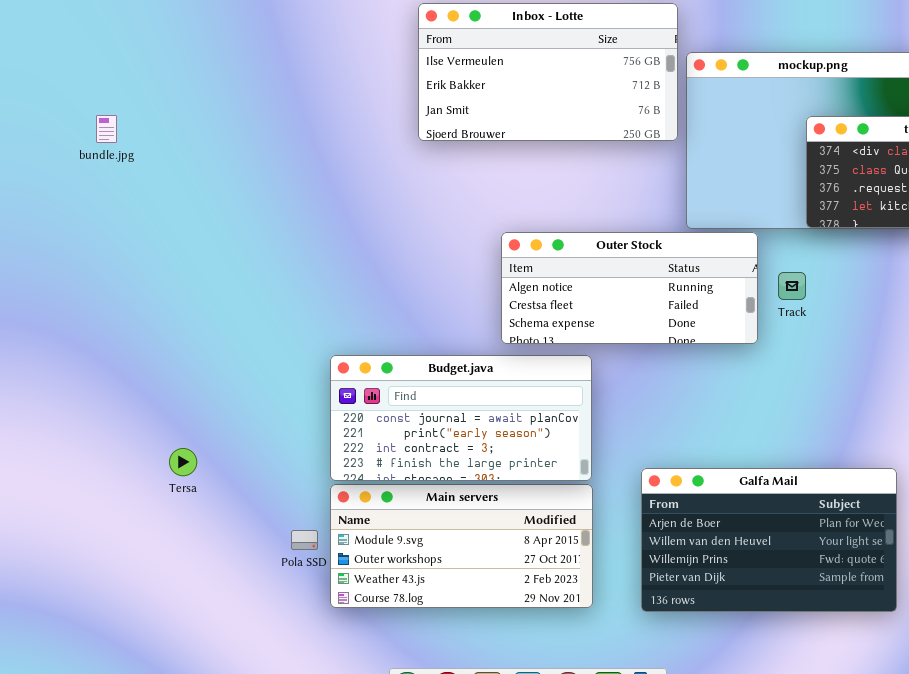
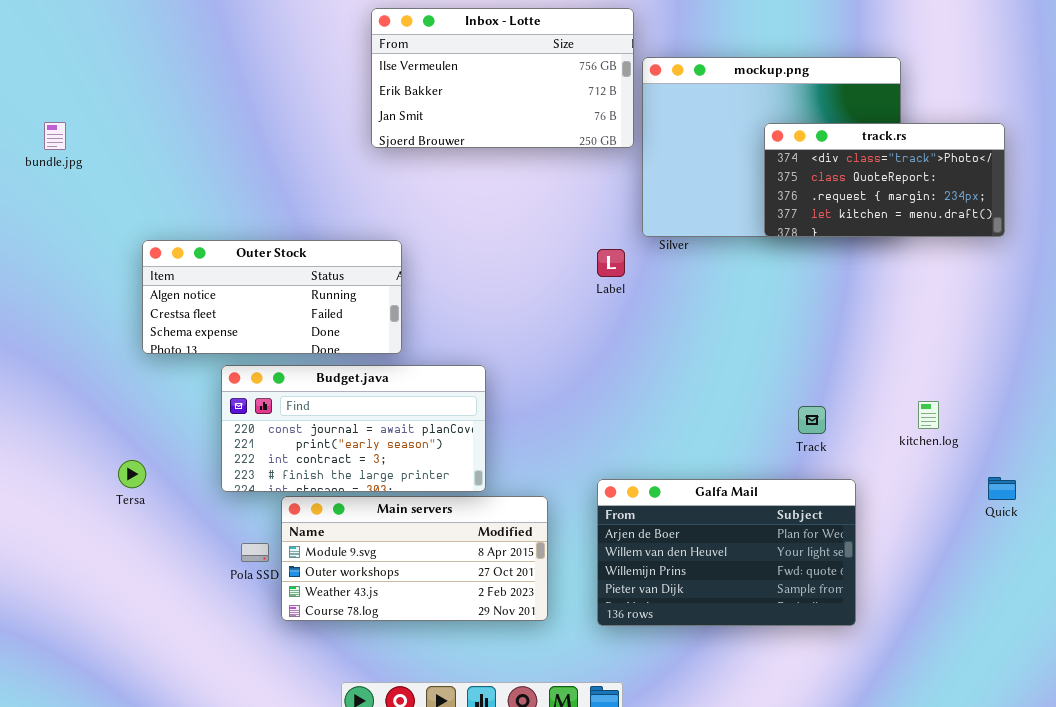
Outer Stock: [501,232,758,344] -> [142,240,402,354], moved
Track: [778,272,806,300] -> [798,406,826,434], moved
Budget.java: [330,355,592,481] -> [221,365,486,492], moved

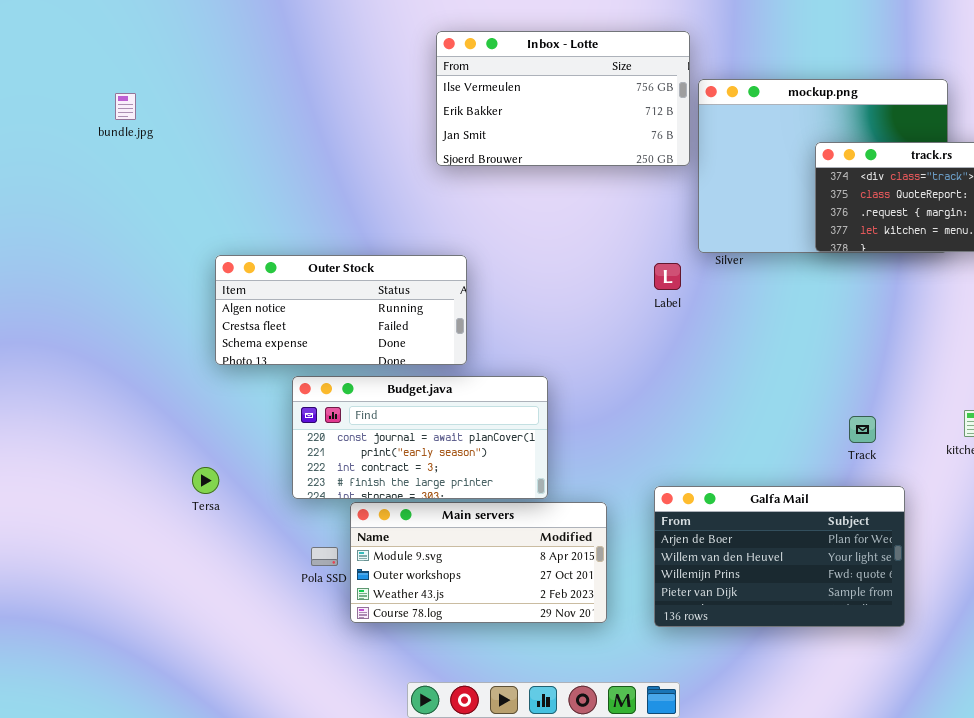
bundle.jpg: [44,122,66,150] -> [115,93,136,120], moved

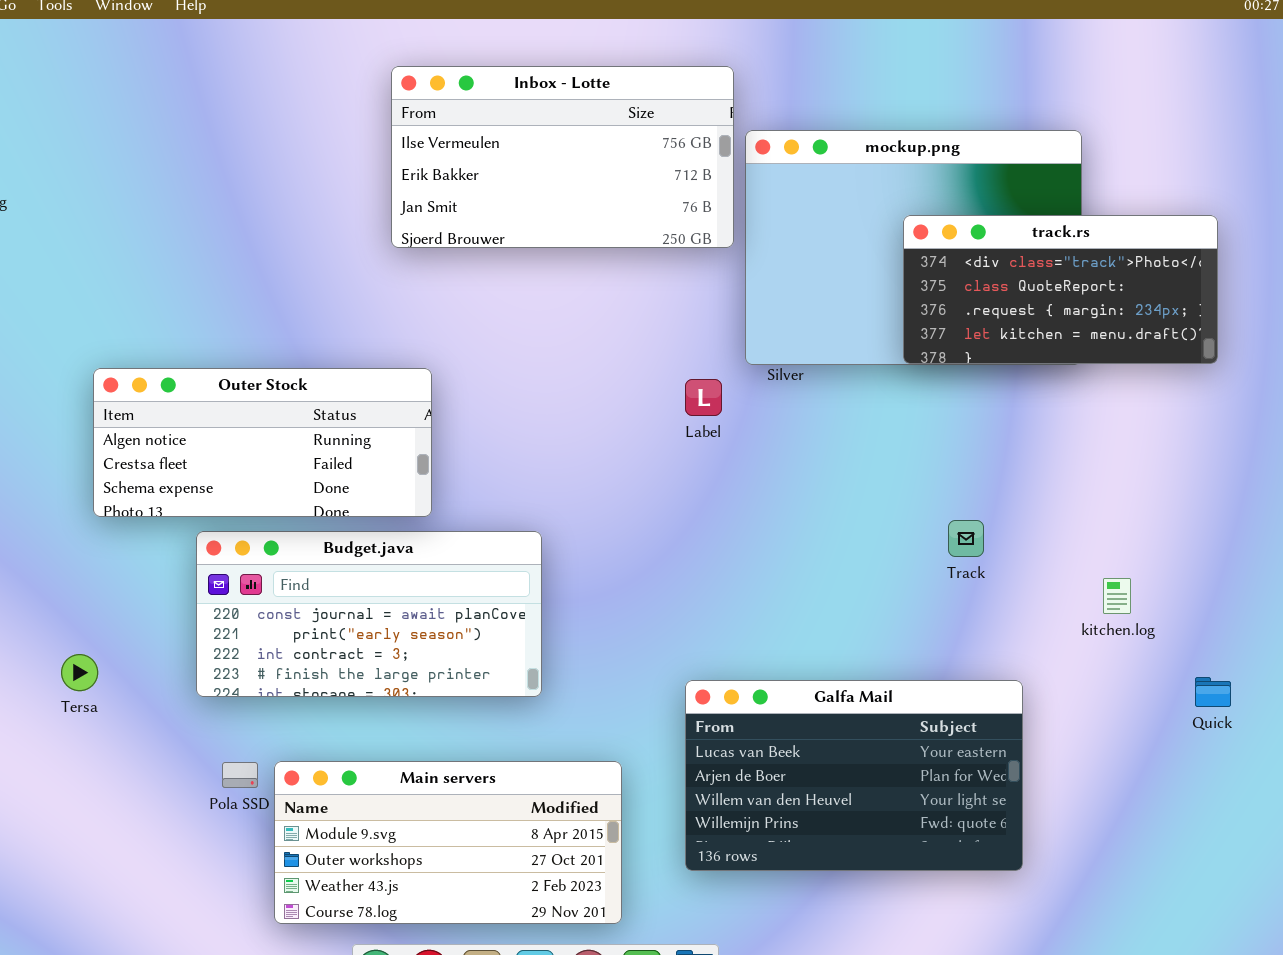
Track: [849,416,876,443] -> [948,520,984,557], moved
Galfa Mail: [654,486,905,627] -> [685,680,1023,871], scrolled up 1 row
Main servers: [350,502,607,623] -> [274,761,622,924], moved

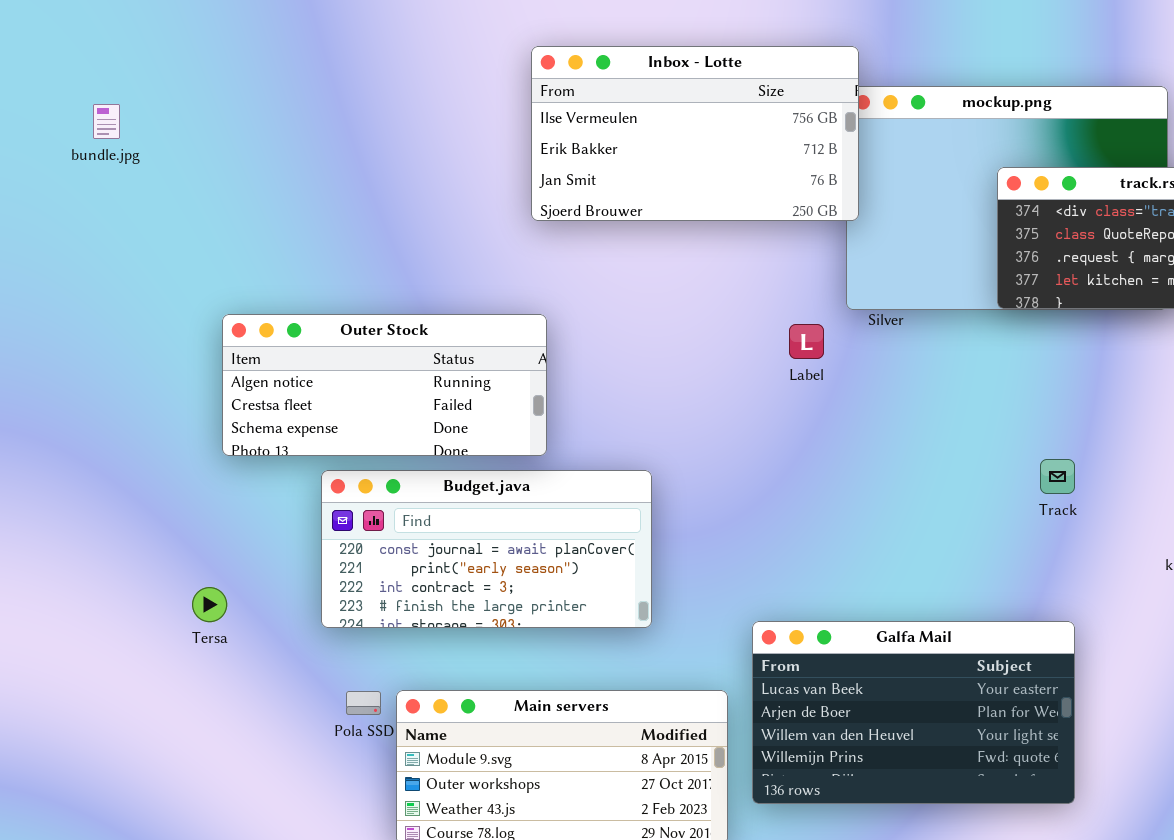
Inbox - Lotte: [391,66,734,248] -> [531,46,859,221], moved
Galfa Mail: [685,680,1023,871] -> [752,621,1075,804], moved

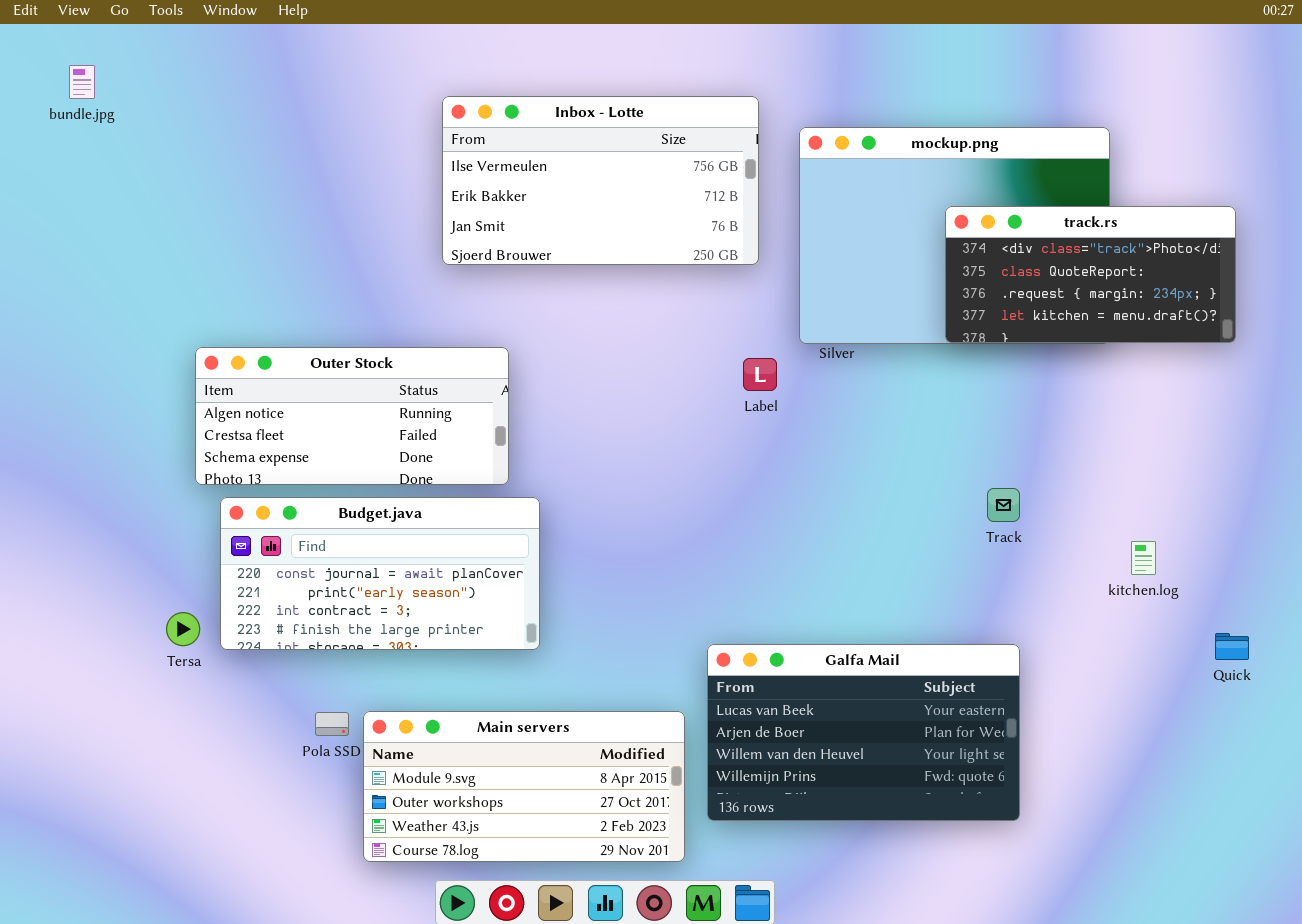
Inbox - Lotte: [531,46,859,221] -> [442,96,759,265], moved
bundle.jpg: [93,104,120,139] -> [69,65,95,99], moved
Budget.java: [321,470,652,628] -> [220,497,540,650], moved

